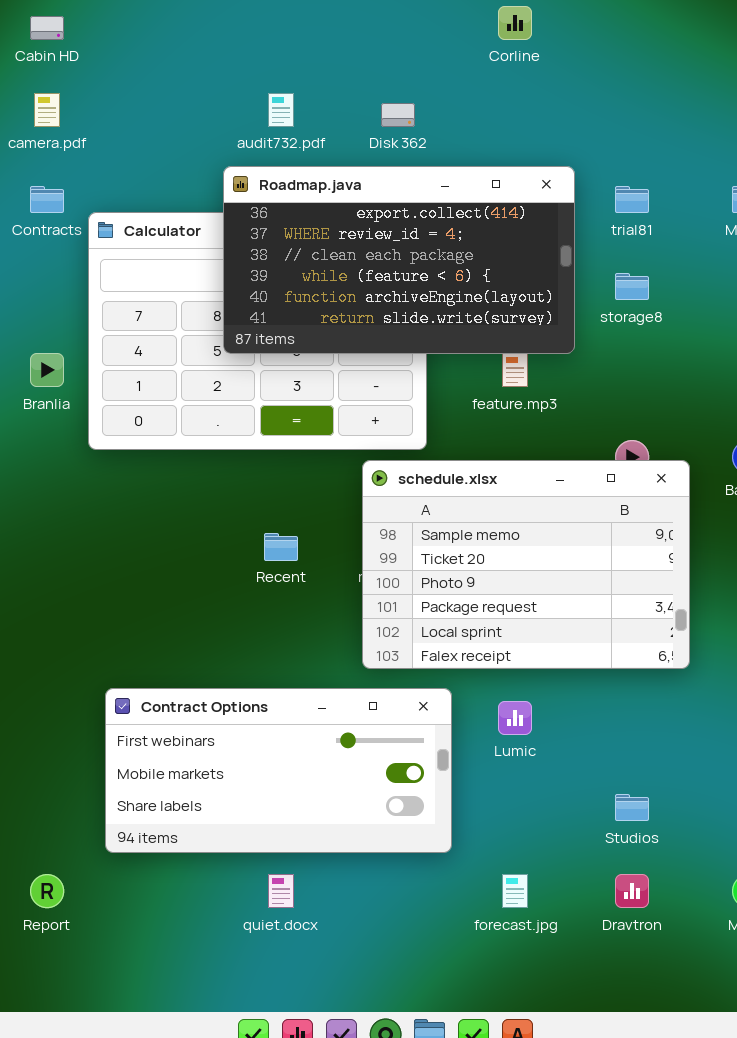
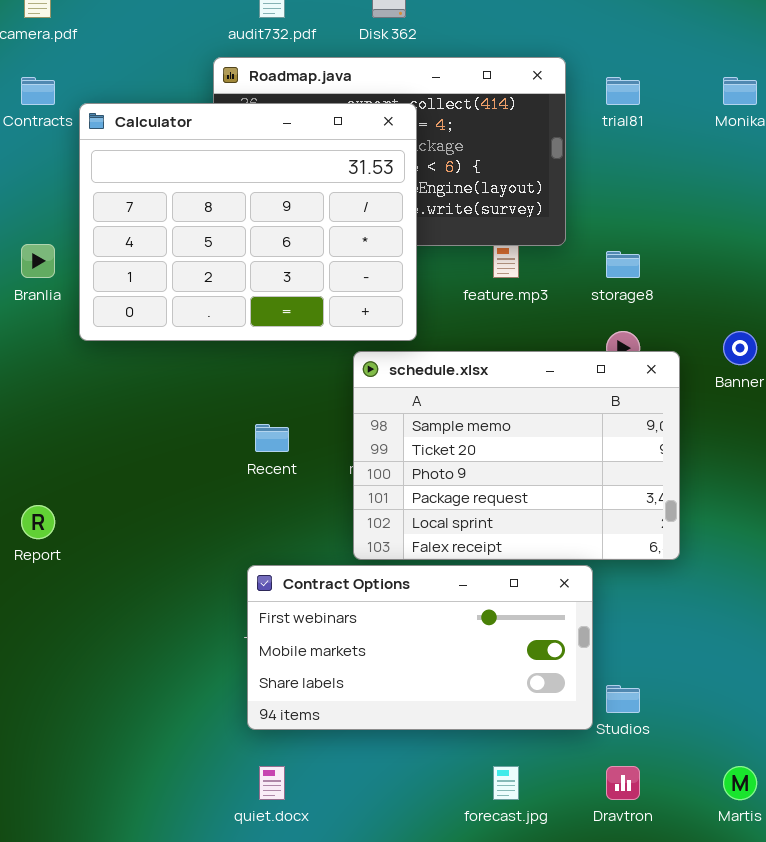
Calculator: [88,212,427,450] -> [79,103,417,341], raised
storage8: [615,273,649,300] -> [606,251,640,278], moved
Contract Options: [105,688,452,853] -> [247,565,593,730], moved
Report: [30,874,64,908] -> [21,505,55,539], moved

